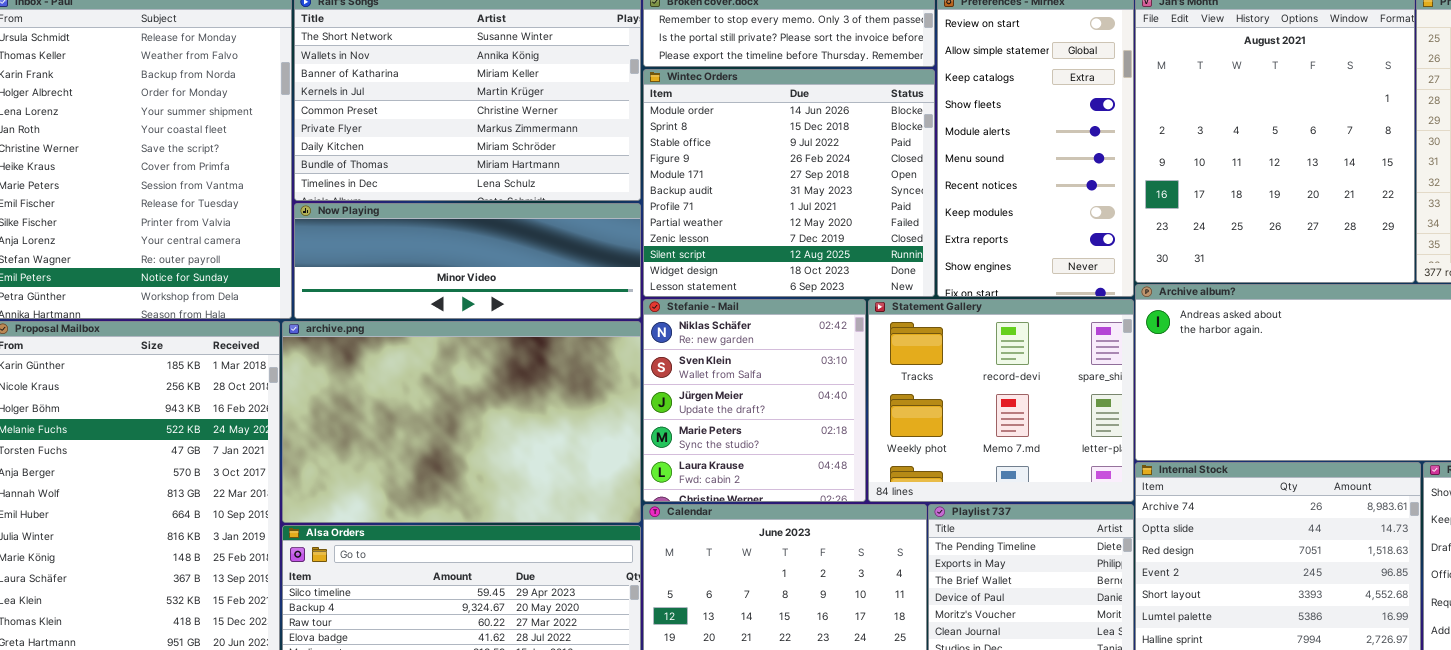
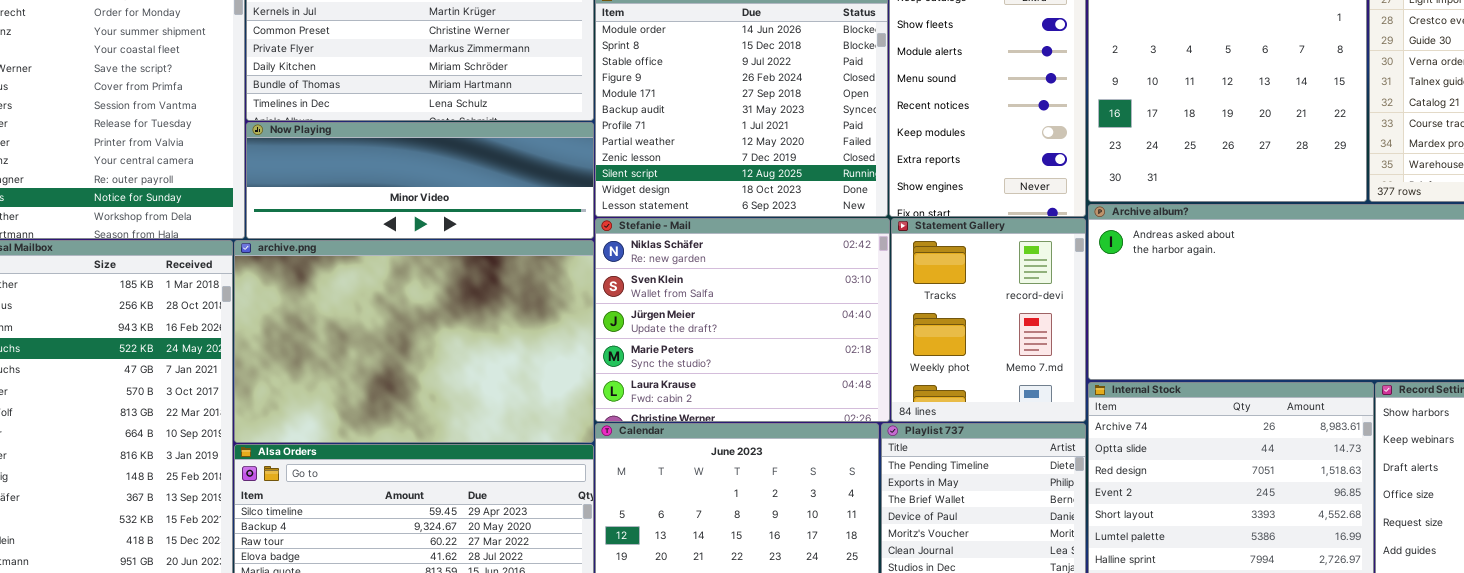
Stefanie - Mail: [643,299,866,502] -> [595,218,890,422], resized
Statement Gallery: [868,299,1134,502] -> [891,218,1086,422], resized

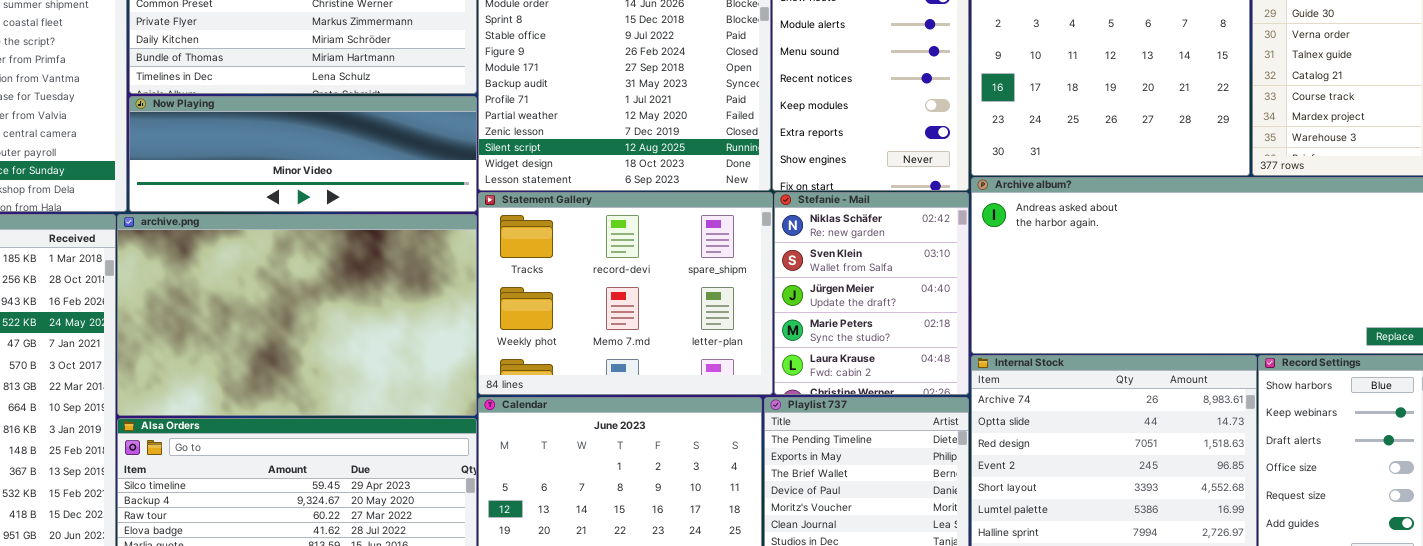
Stefanie - Mail: [595,218,890,422] -> [774,192,969,395], moved, resized
Statement Gallery: [891,218,1086,422] -> [478,192,773,395], moved, resized

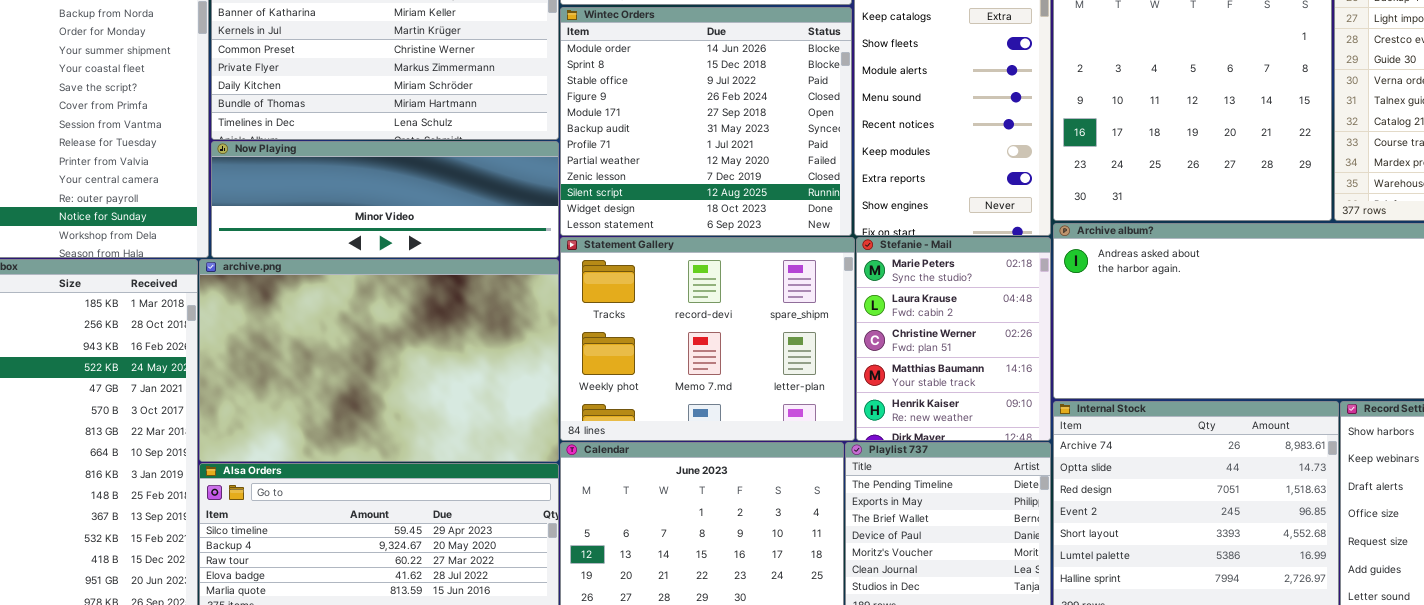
Stefanie - Mail: [774,192,969,395] -> [856,237,1051,441], scrolled down 3 rows

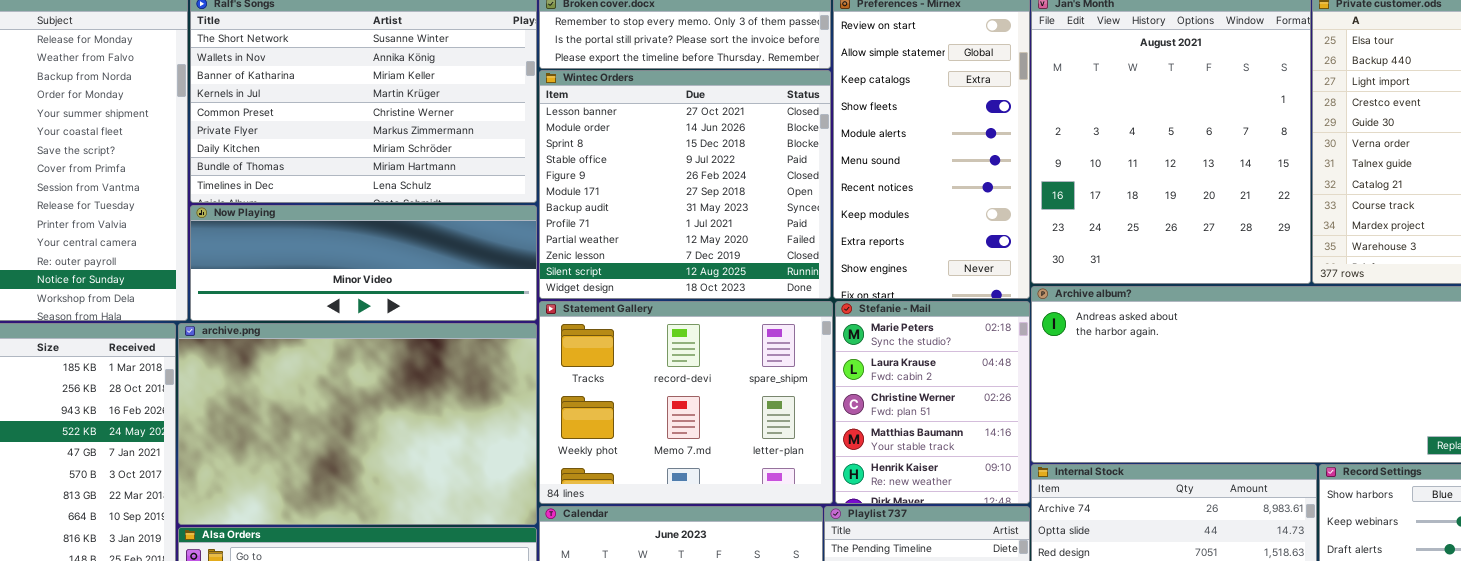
Wintec Orders: [560,7,852,236] -> [539,70,831,299], scrolled up 1 row

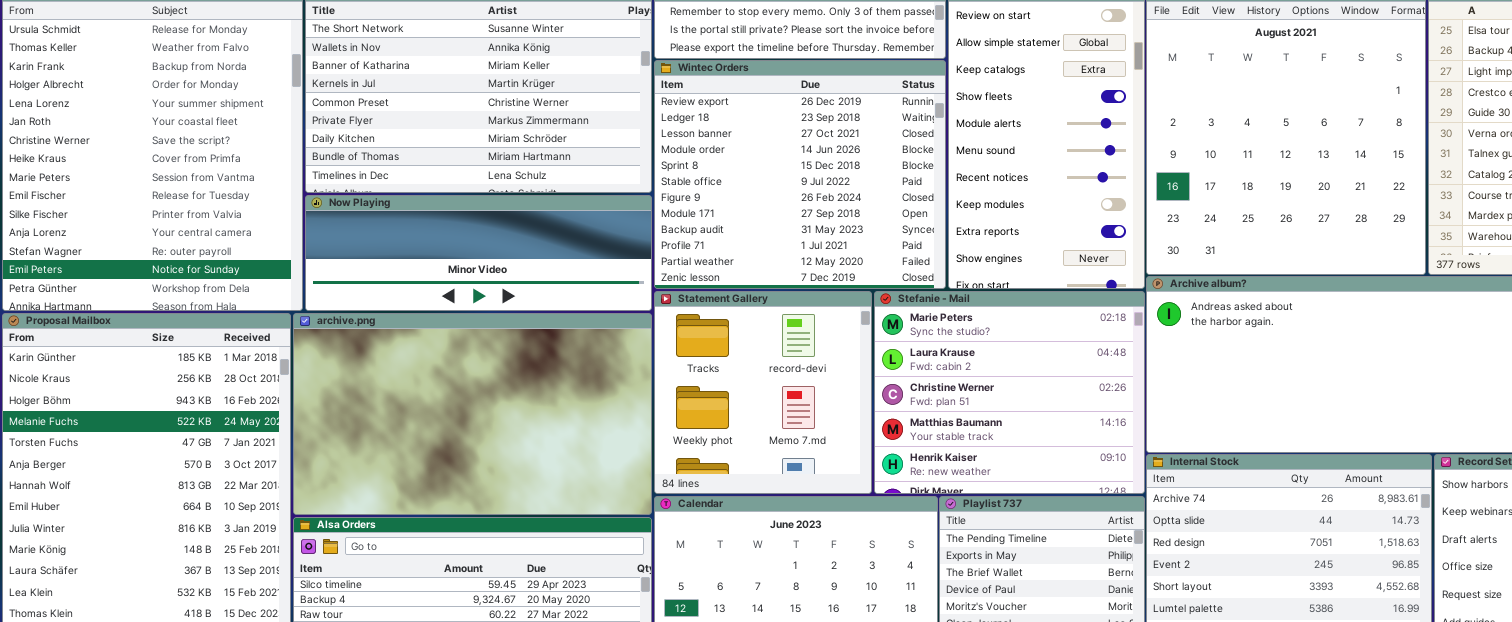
Wintec Orders: [539,70,831,299] -> [654,60,946,289], scrolled up 2 rows
Statement Gallery: [539,301,833,504] -> [654,291,872,494], resized
Stefanie - Mail: [835,301,1030,504] -> [874,291,1145,494], resized

